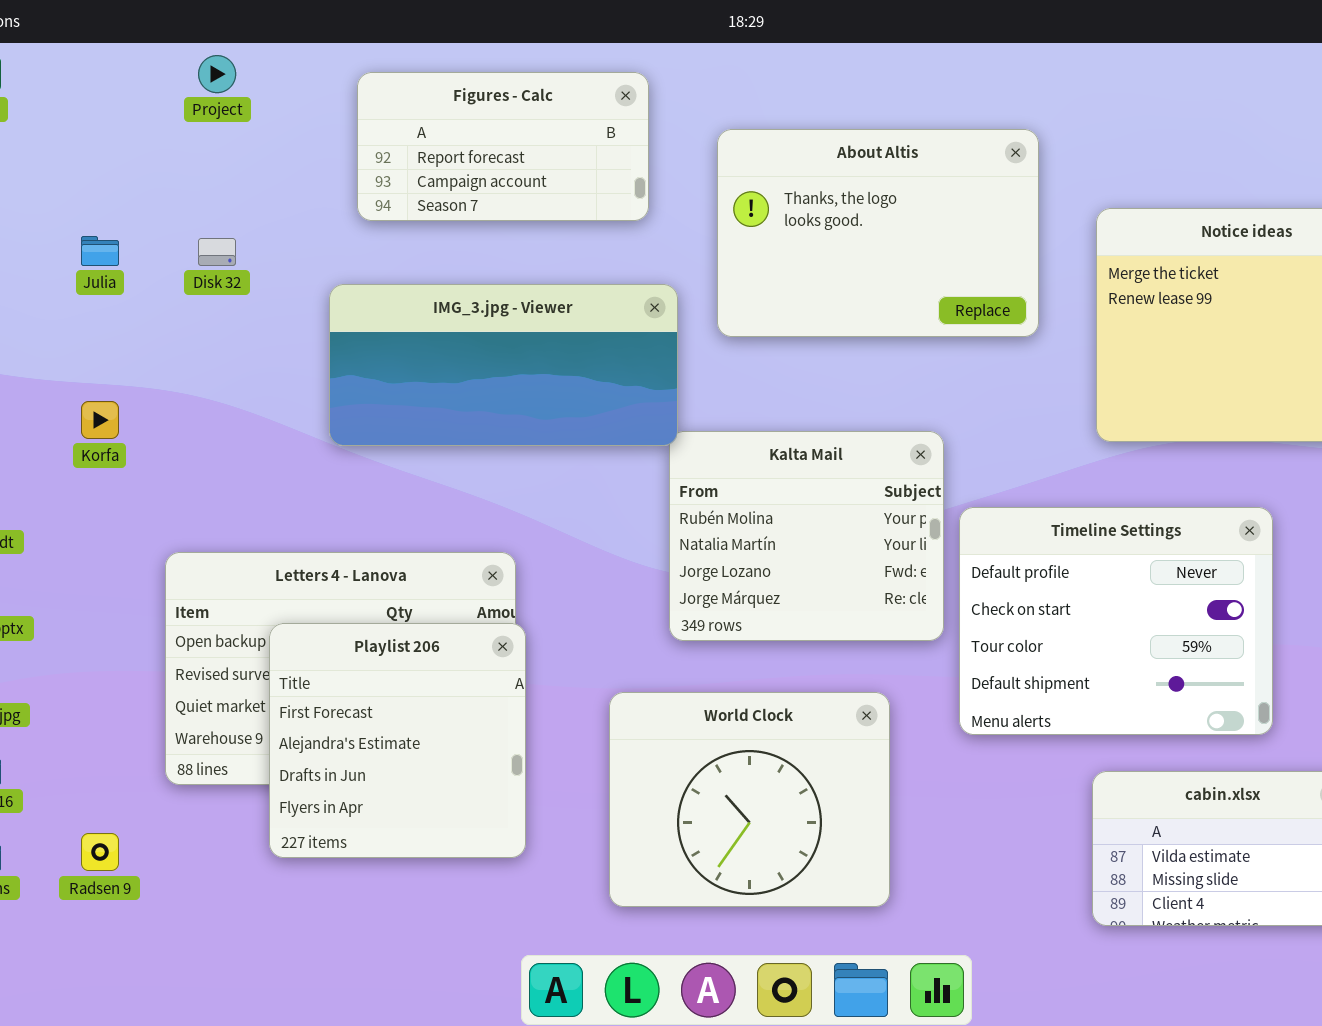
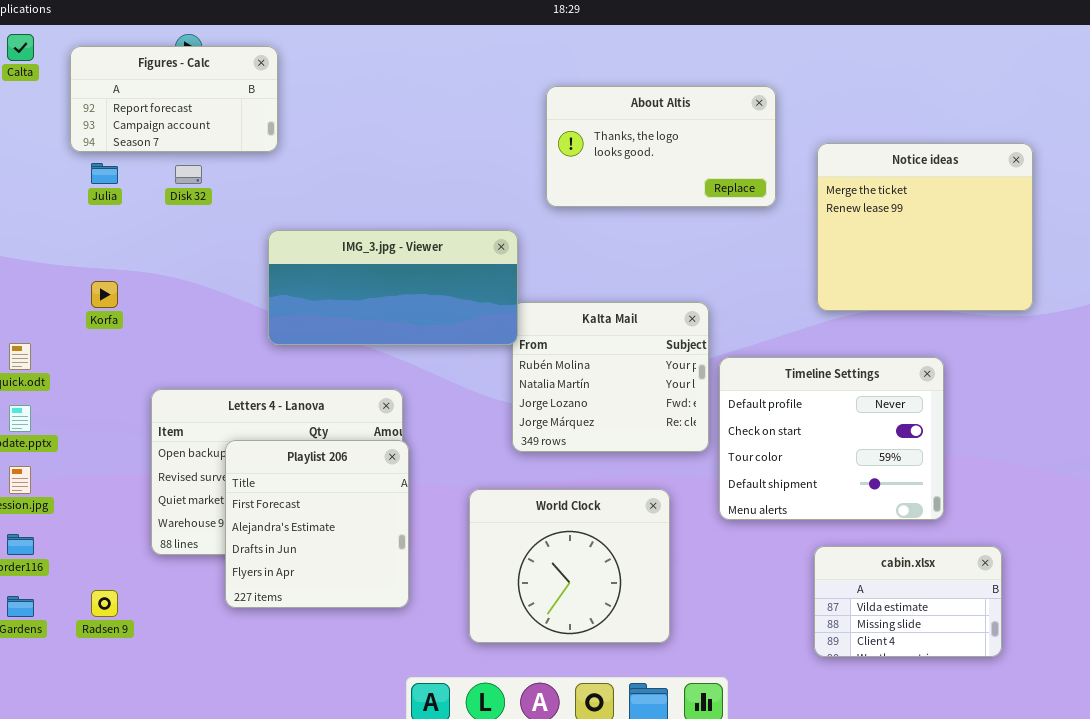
Figures - Calc: [357,72,649,221] -> [70,46,278,152], moved
About Altis: [717,129,1039,337] -> [546,86,776,207], resized
IMG_3.jpg - Viewer: [329,284,678,446] -> [268,230,518,345], moved

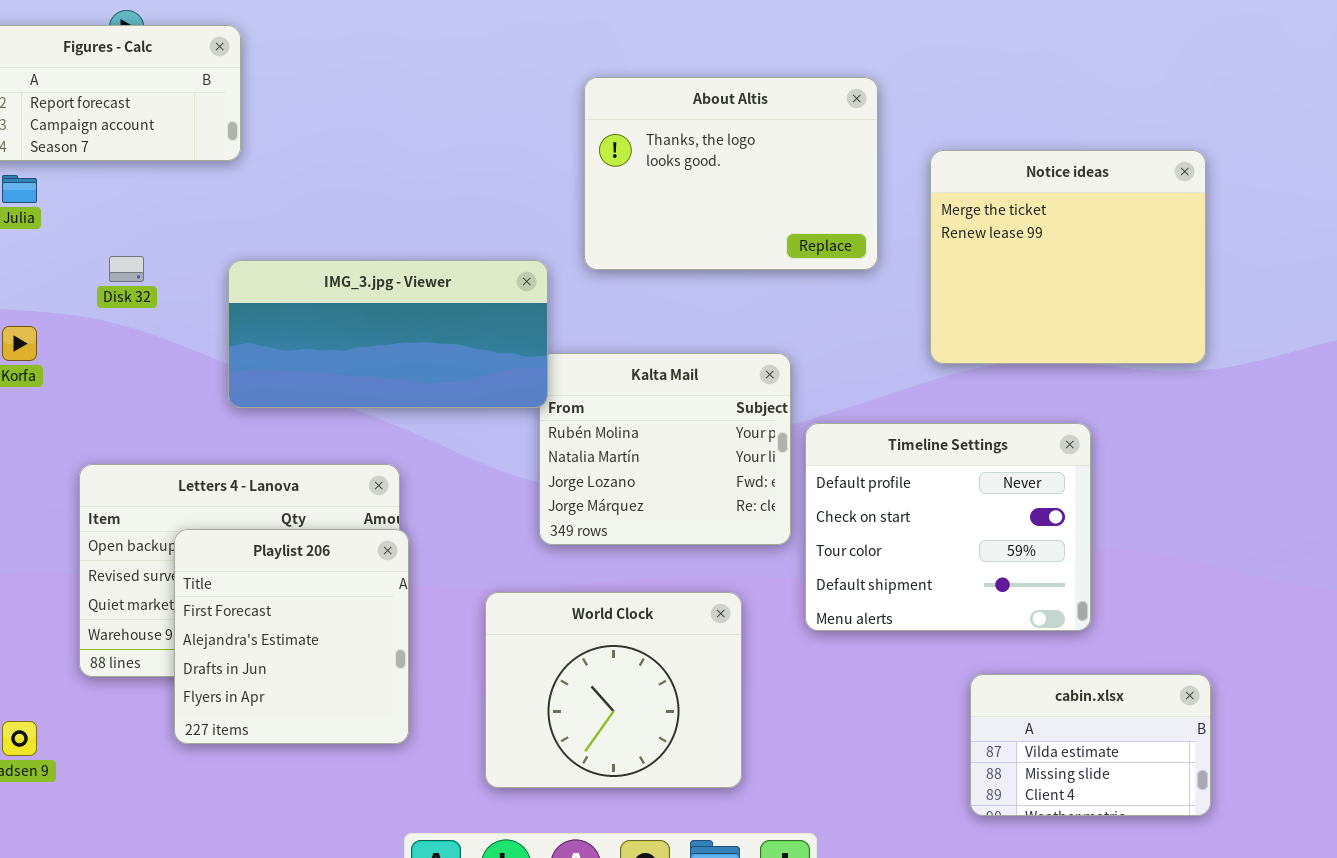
About Altis: [546,86,776,207] -> [584,77,878,270], resized
Disk 32: [175,165,202,184] -> [109,256,144,282], moved
cabin.xlsx: [814,546,1002,657] -> [970,674,1211,816], moved

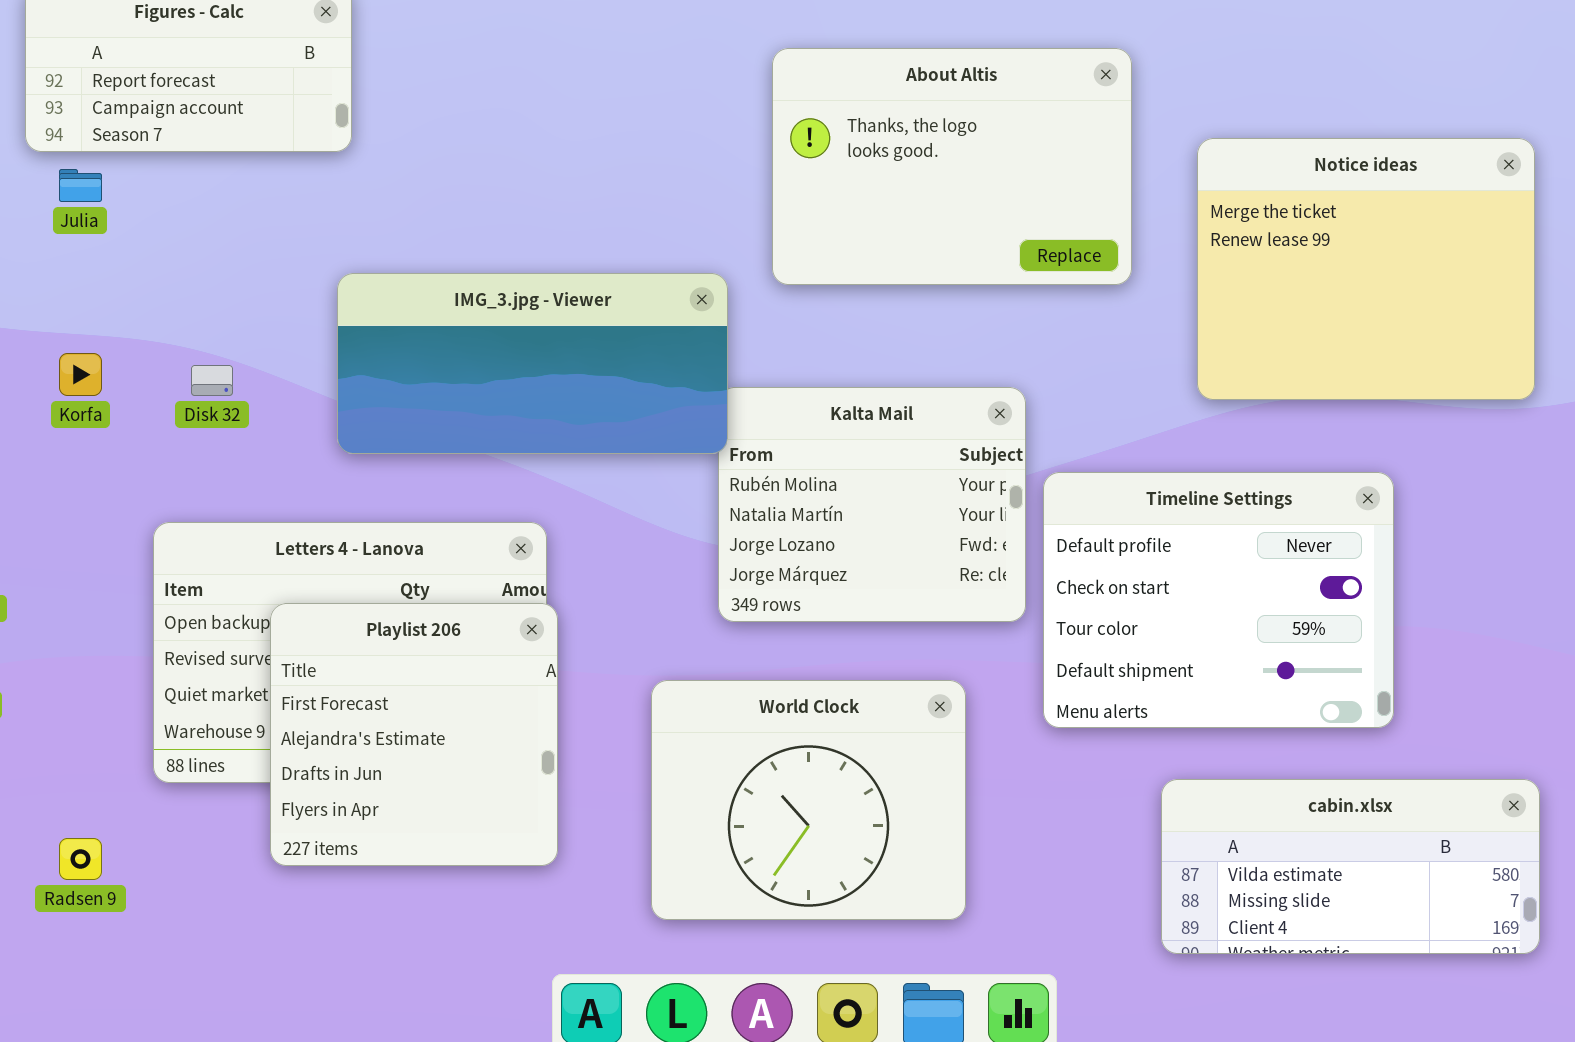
Disk 32: [109,256,144,282] -> [191,365,233,396], moved
cabin.xlsx: [970,674,1211,816] -> [1161,779,1540,954], resized

